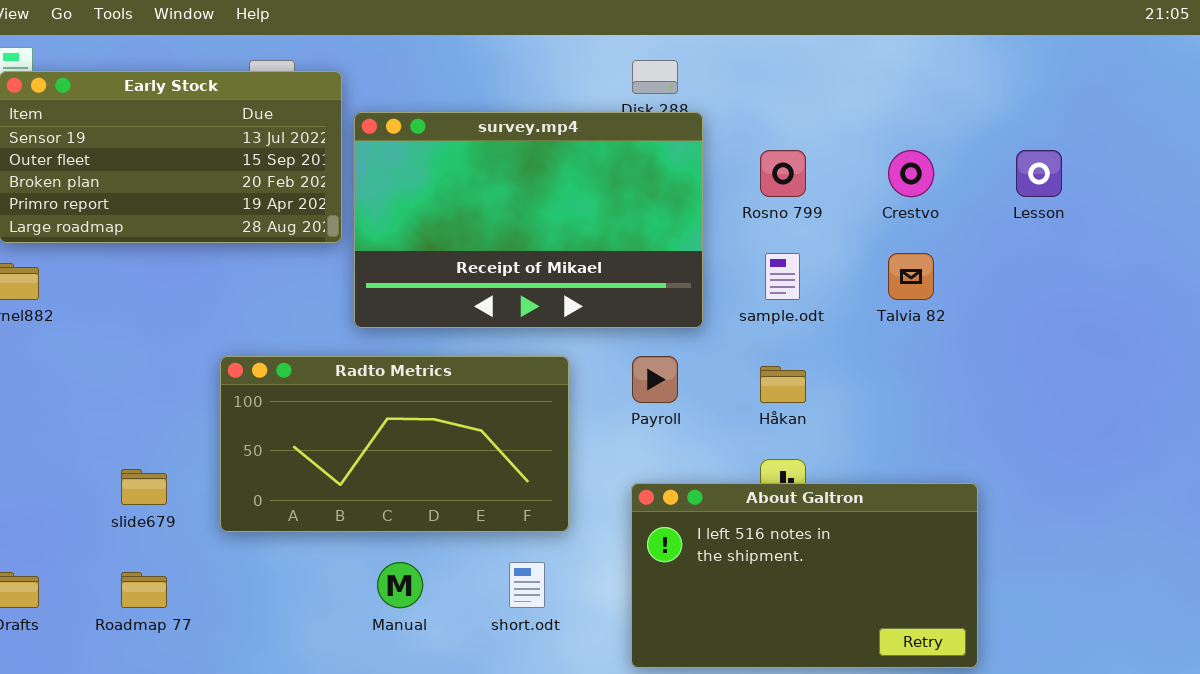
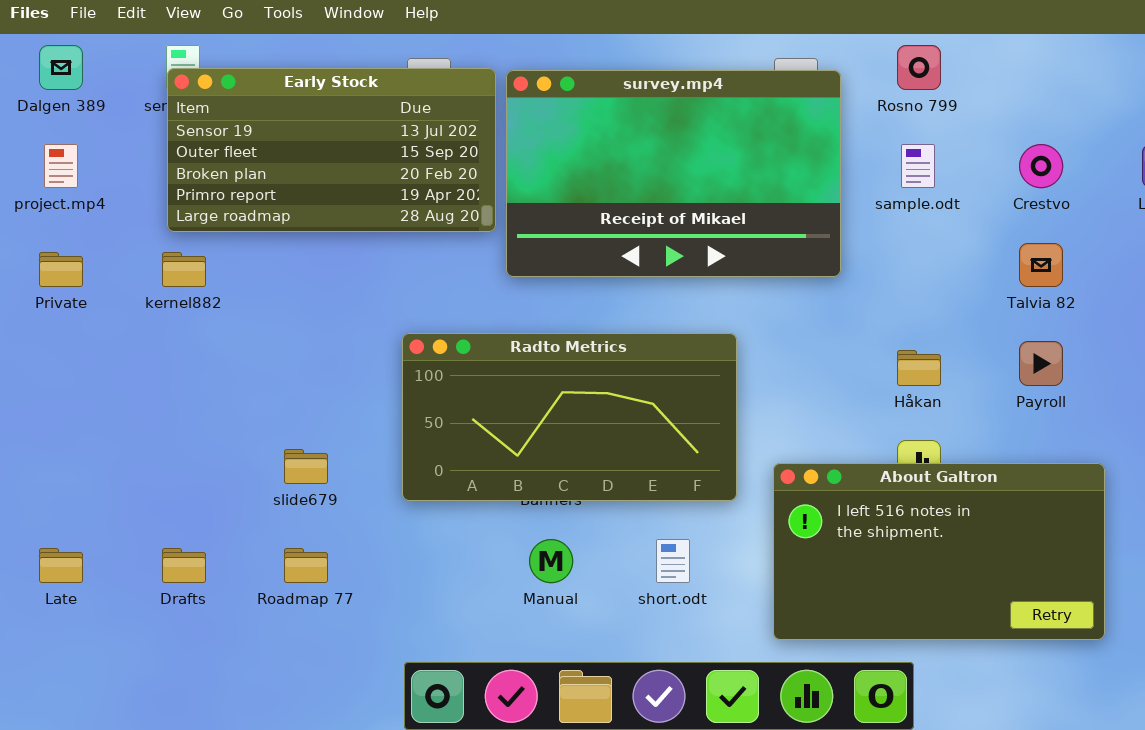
survey.mp4: [354,112,703,328] -> [506,70,841,277], moved
Rosno 799: [760,150,806,197] -> [897,45,941,90], moved
sample.odt: [765,253,800,300] -> [901,144,935,188], moved
Radto Metrics: [220,356,569,532] -> [402,333,737,501], moved
Payroll: [632,356,678,403] -> [1019,341,1063,386], moved

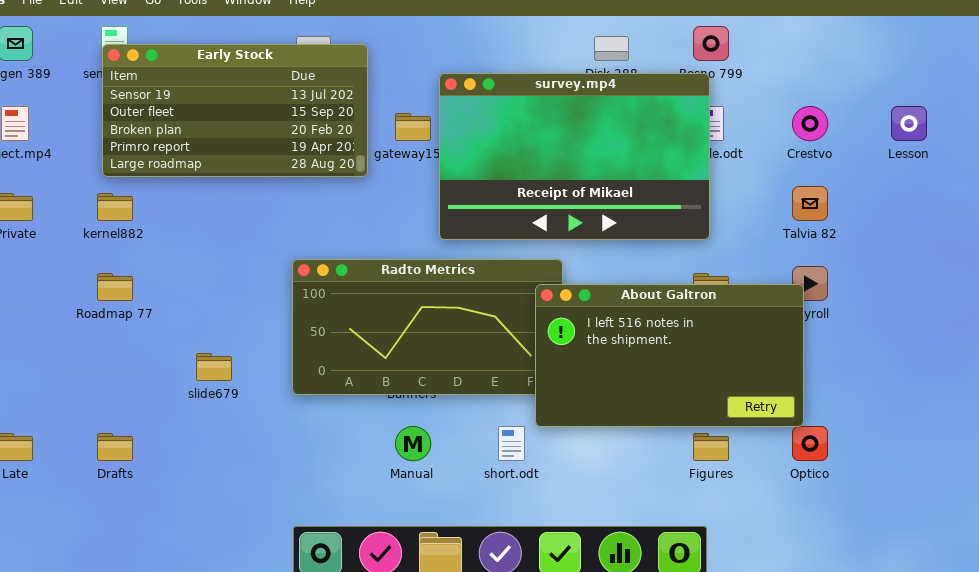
survey.mp4: [506,70,841,277] -> [439,73,710,240], moved
About Galtron: [773,463,1105,640] -> [535,284,804,427], moved
Roadmap 77: [284,548,328,583] -> [97,273,133,301], moved

